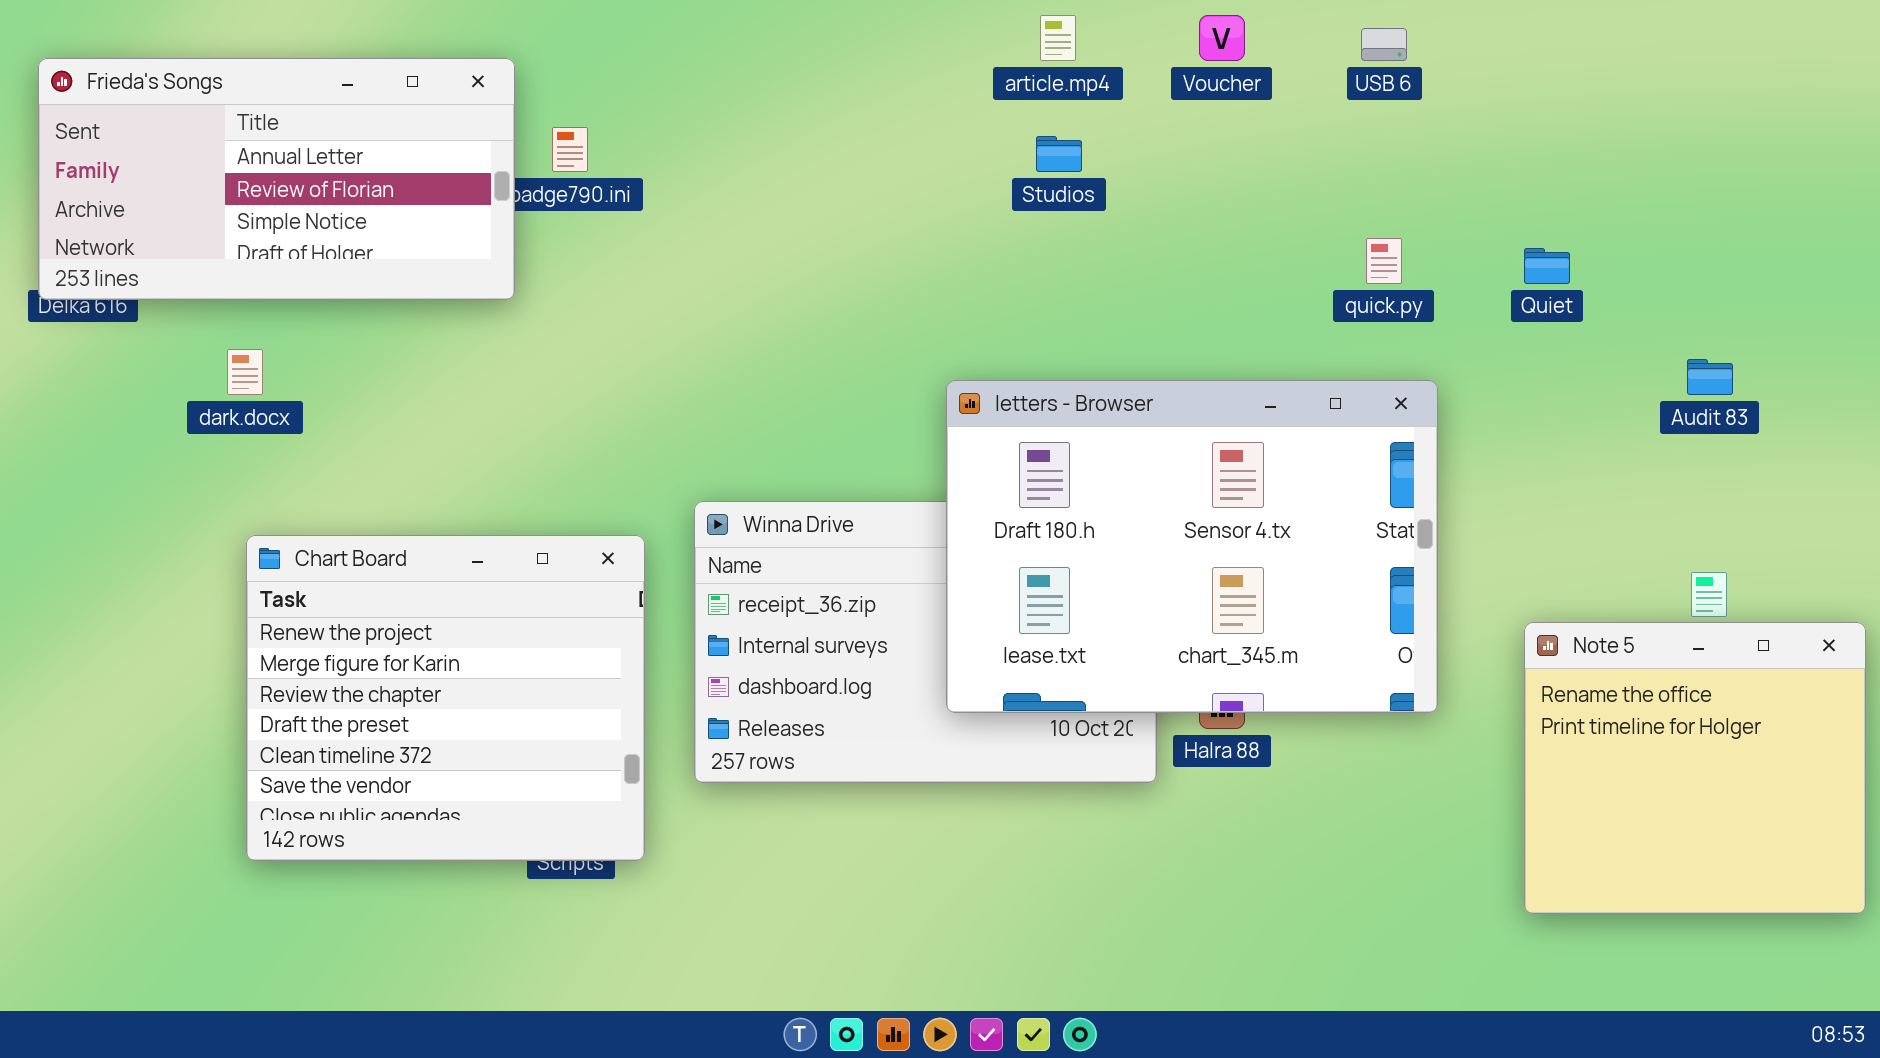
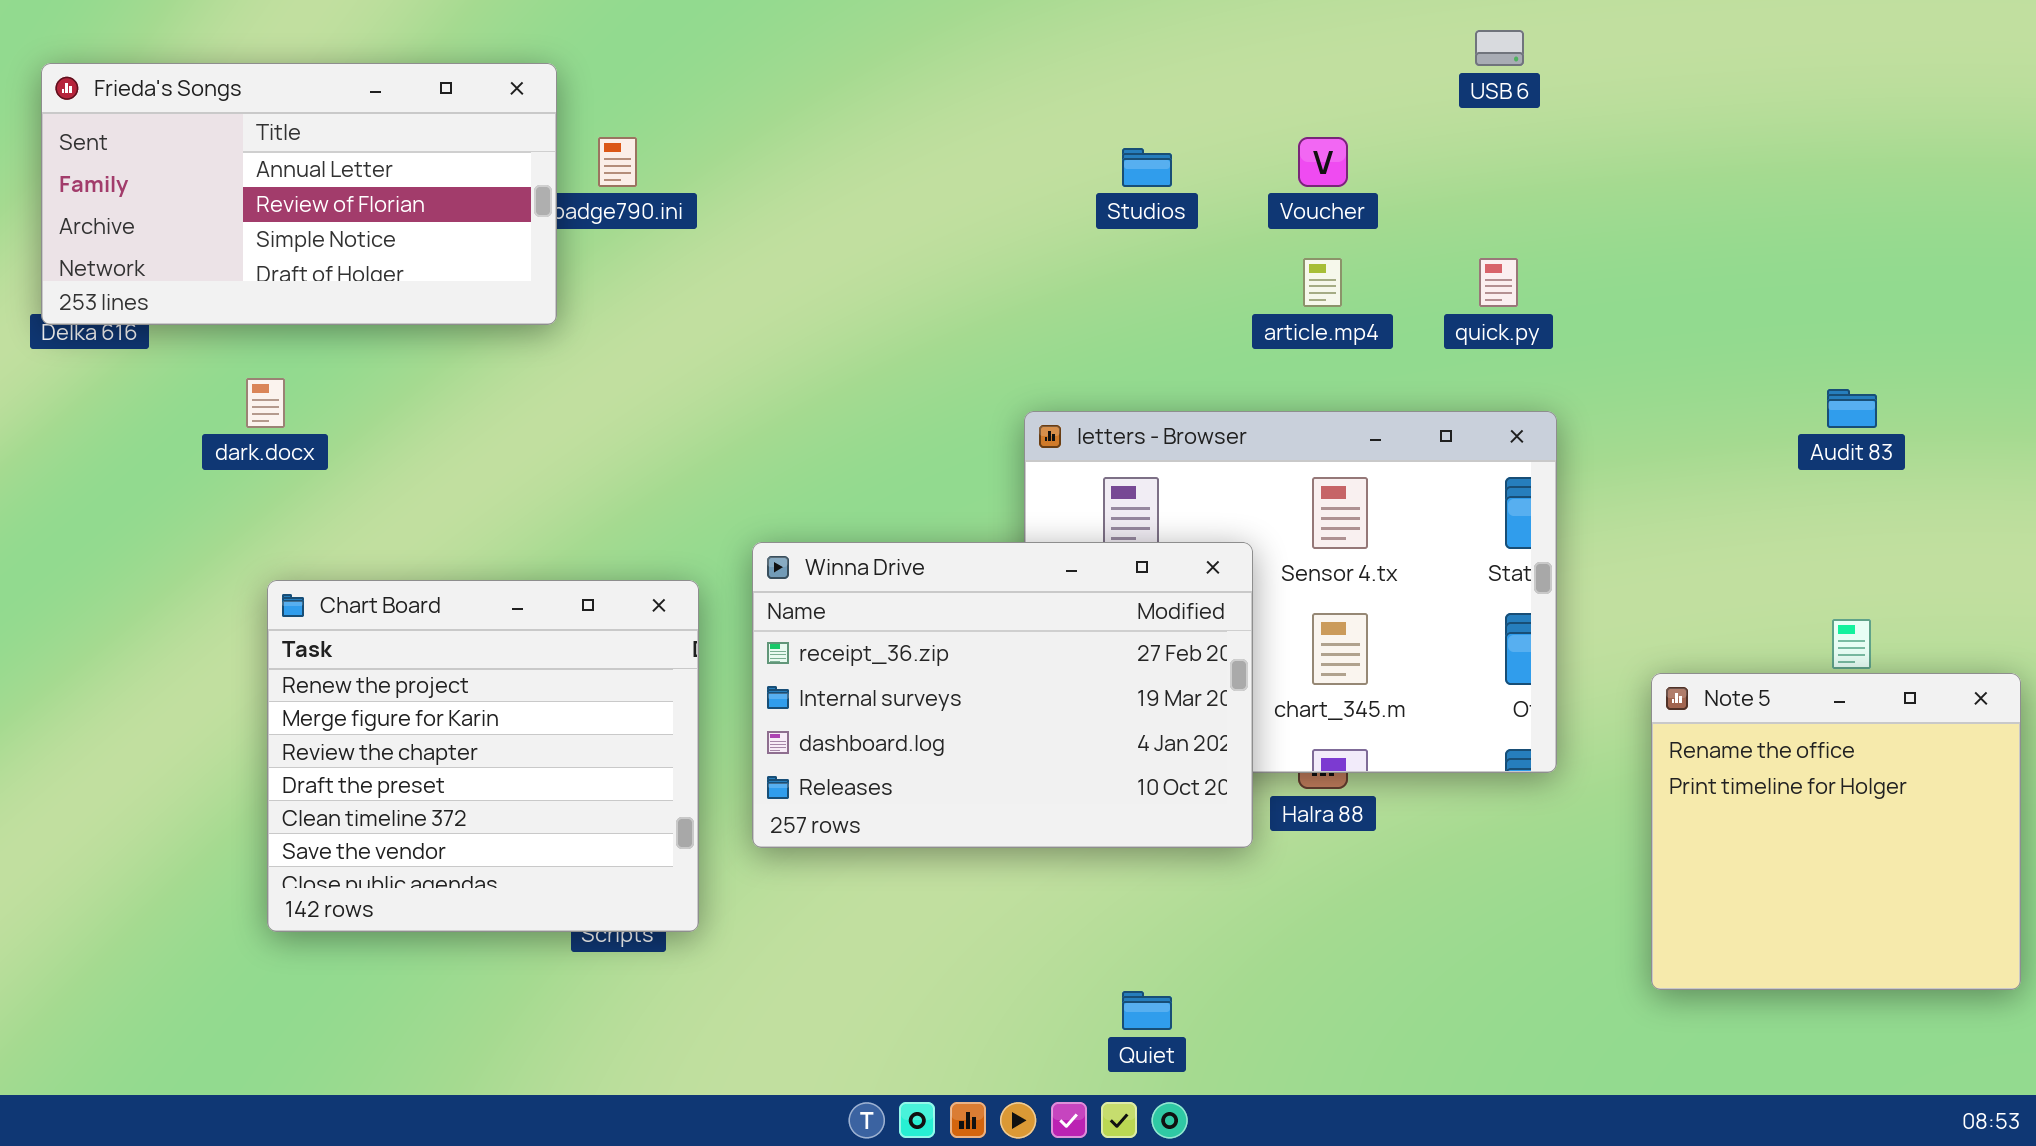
article.mp4: [1040,15,1076,61] -> [1303,258,1342,307], moved
Voucher: [1199,15,1245,61] -> [1298,137,1348,187], moved
Quiet: [1524,248,1570,284] -> [1122,991,1172,1030], moved
Winna Drive: [694,501,1157,783] -> [752,542,1253,848], raised

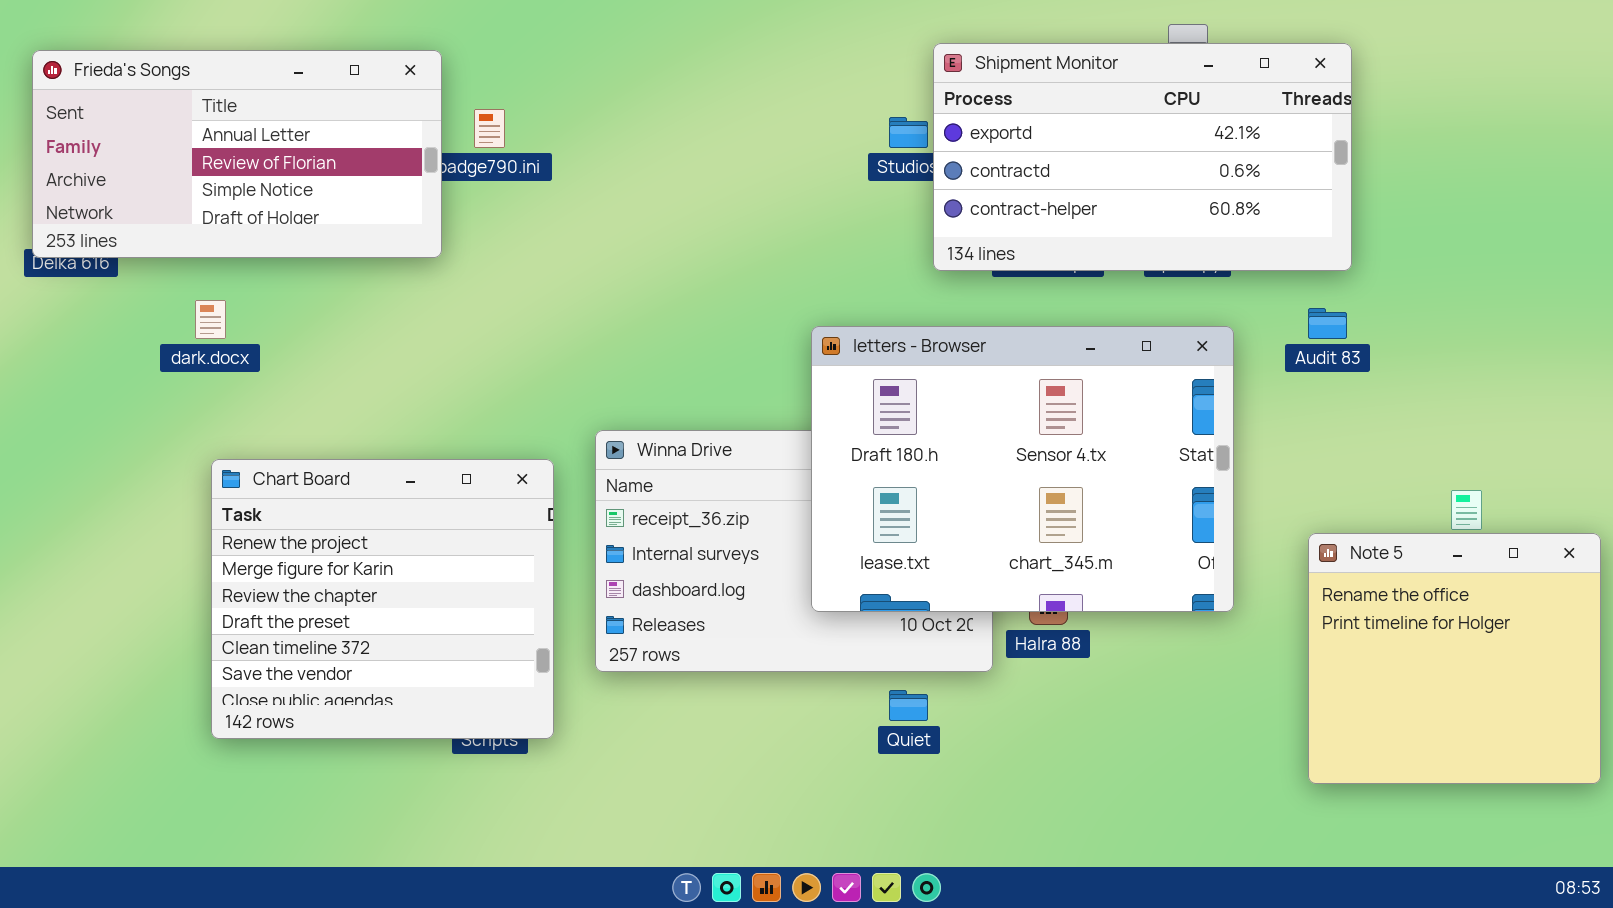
Shipment Monitor: none -> [933,43,1352,271], opened
Audit 83: [1827,389,1877,428] -> [1308,308,1347,339], moved
letters - Browser: [1024,411,1557,773] -> [811,326,1234,612], raised
Quiet: [1122,991,1172,1030] -> [889,690,928,721], moved

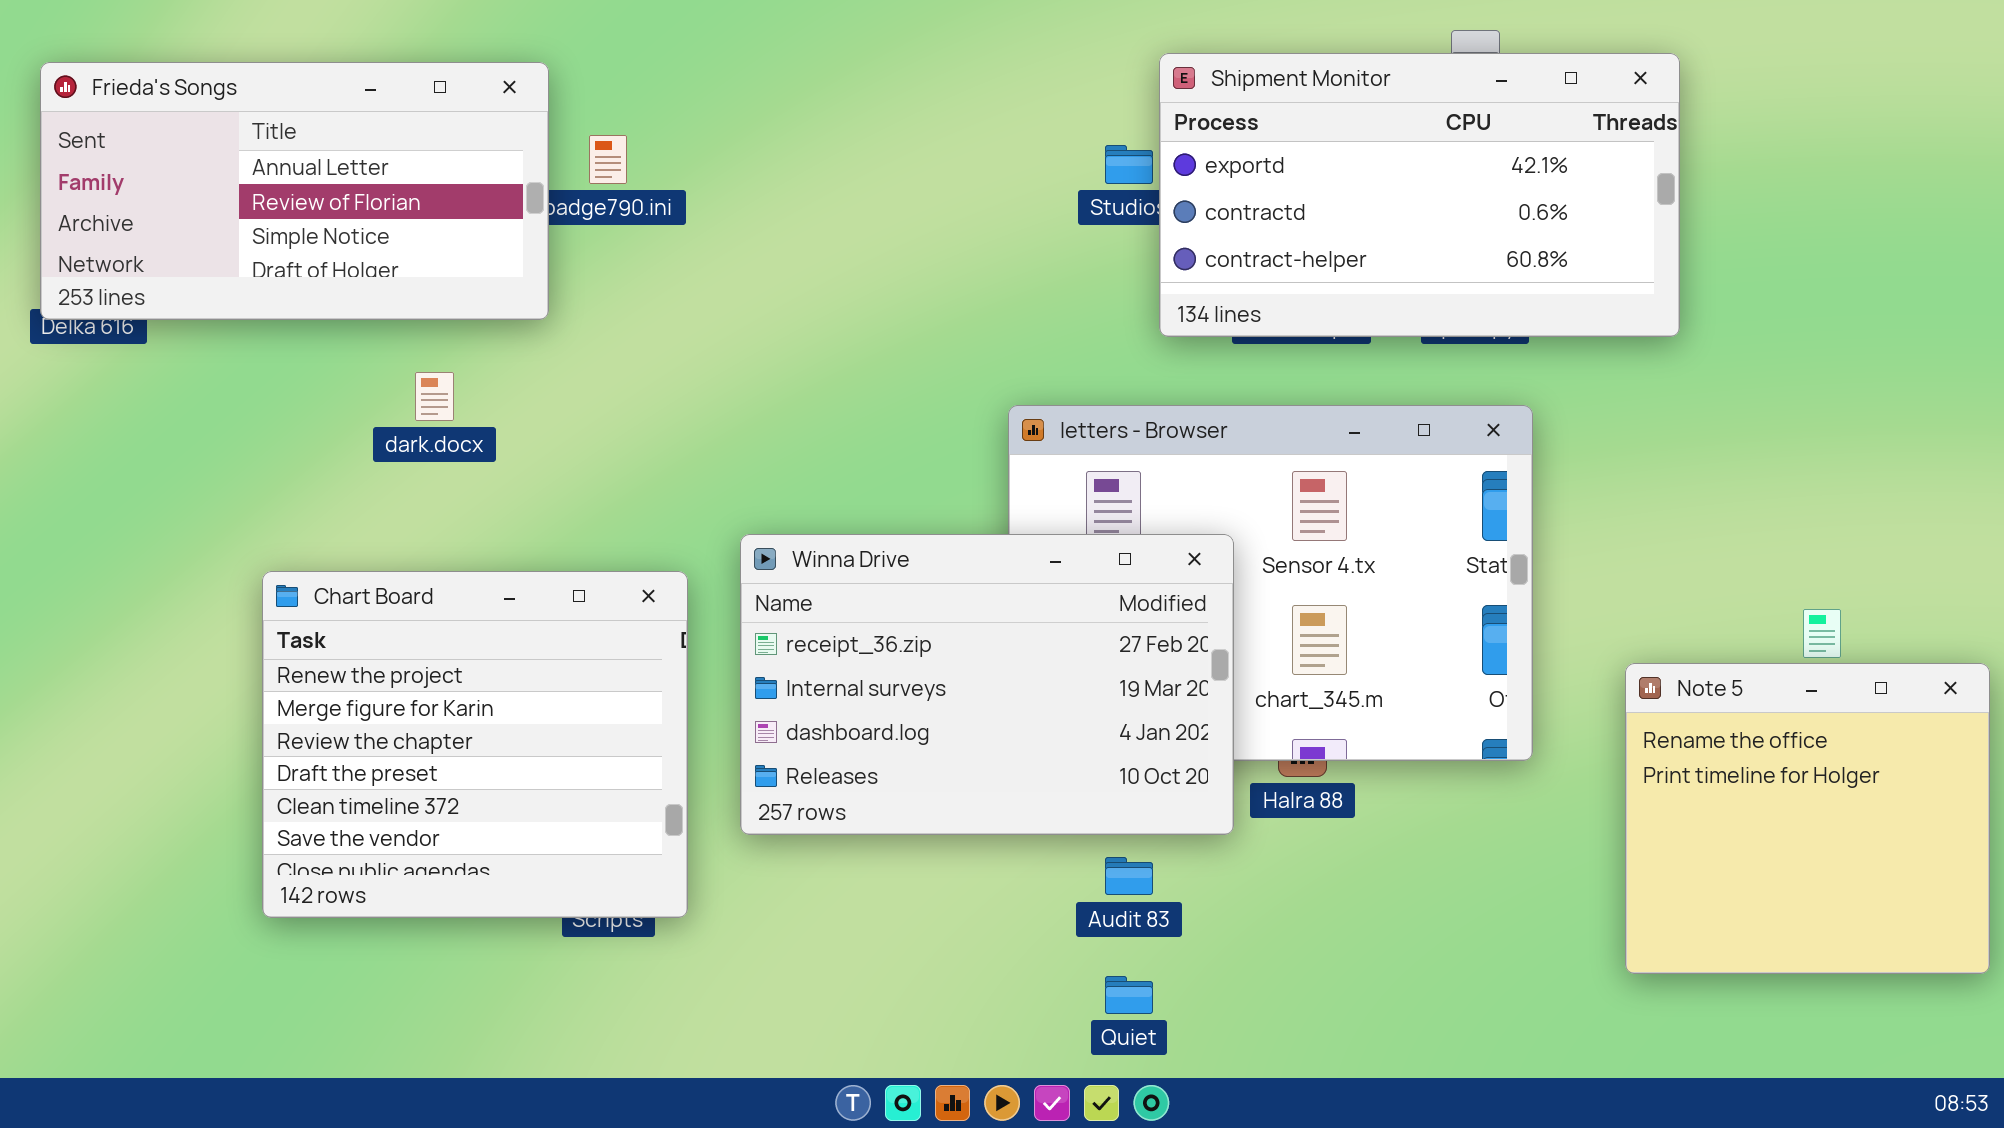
dark.docx: [195,300,226,339] -> [415,372,454,421], moved
Audit 83: [1308,308,1347,339] -> [1105,857,1153,895], moved
Winna Drive: [595,430,993,672] -> [740,534,1234,835], raised
Quiet: [889,690,928,721] -> [1105,976,1153,1014], moved

